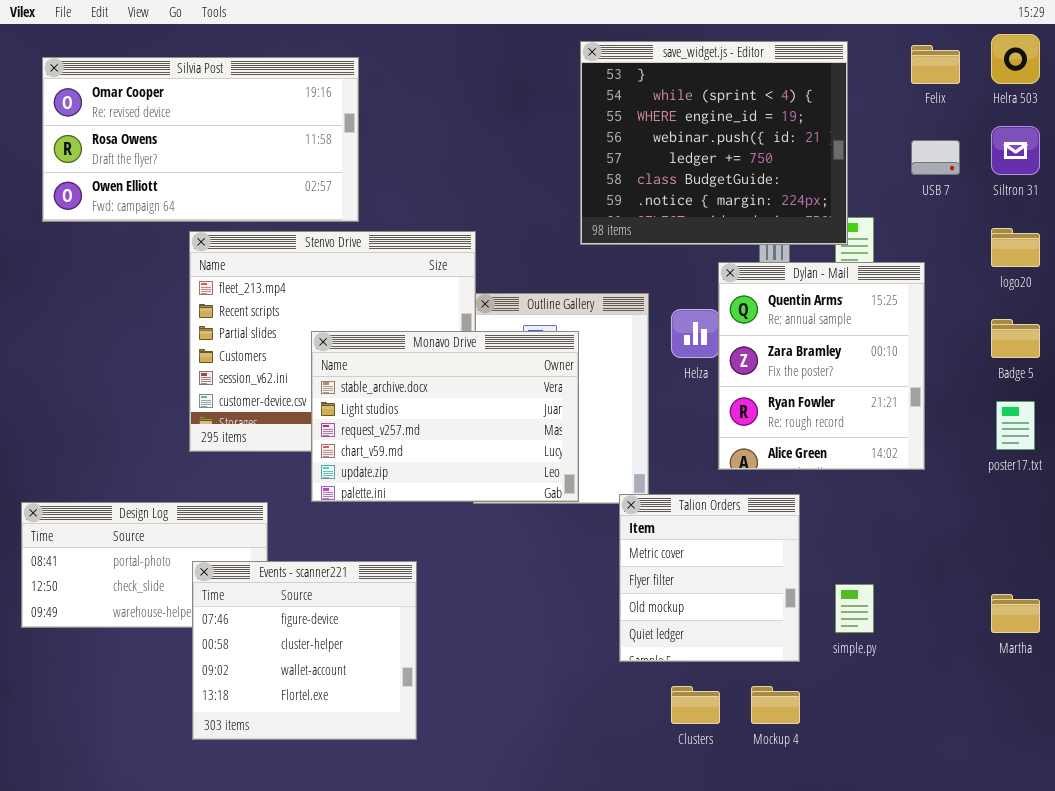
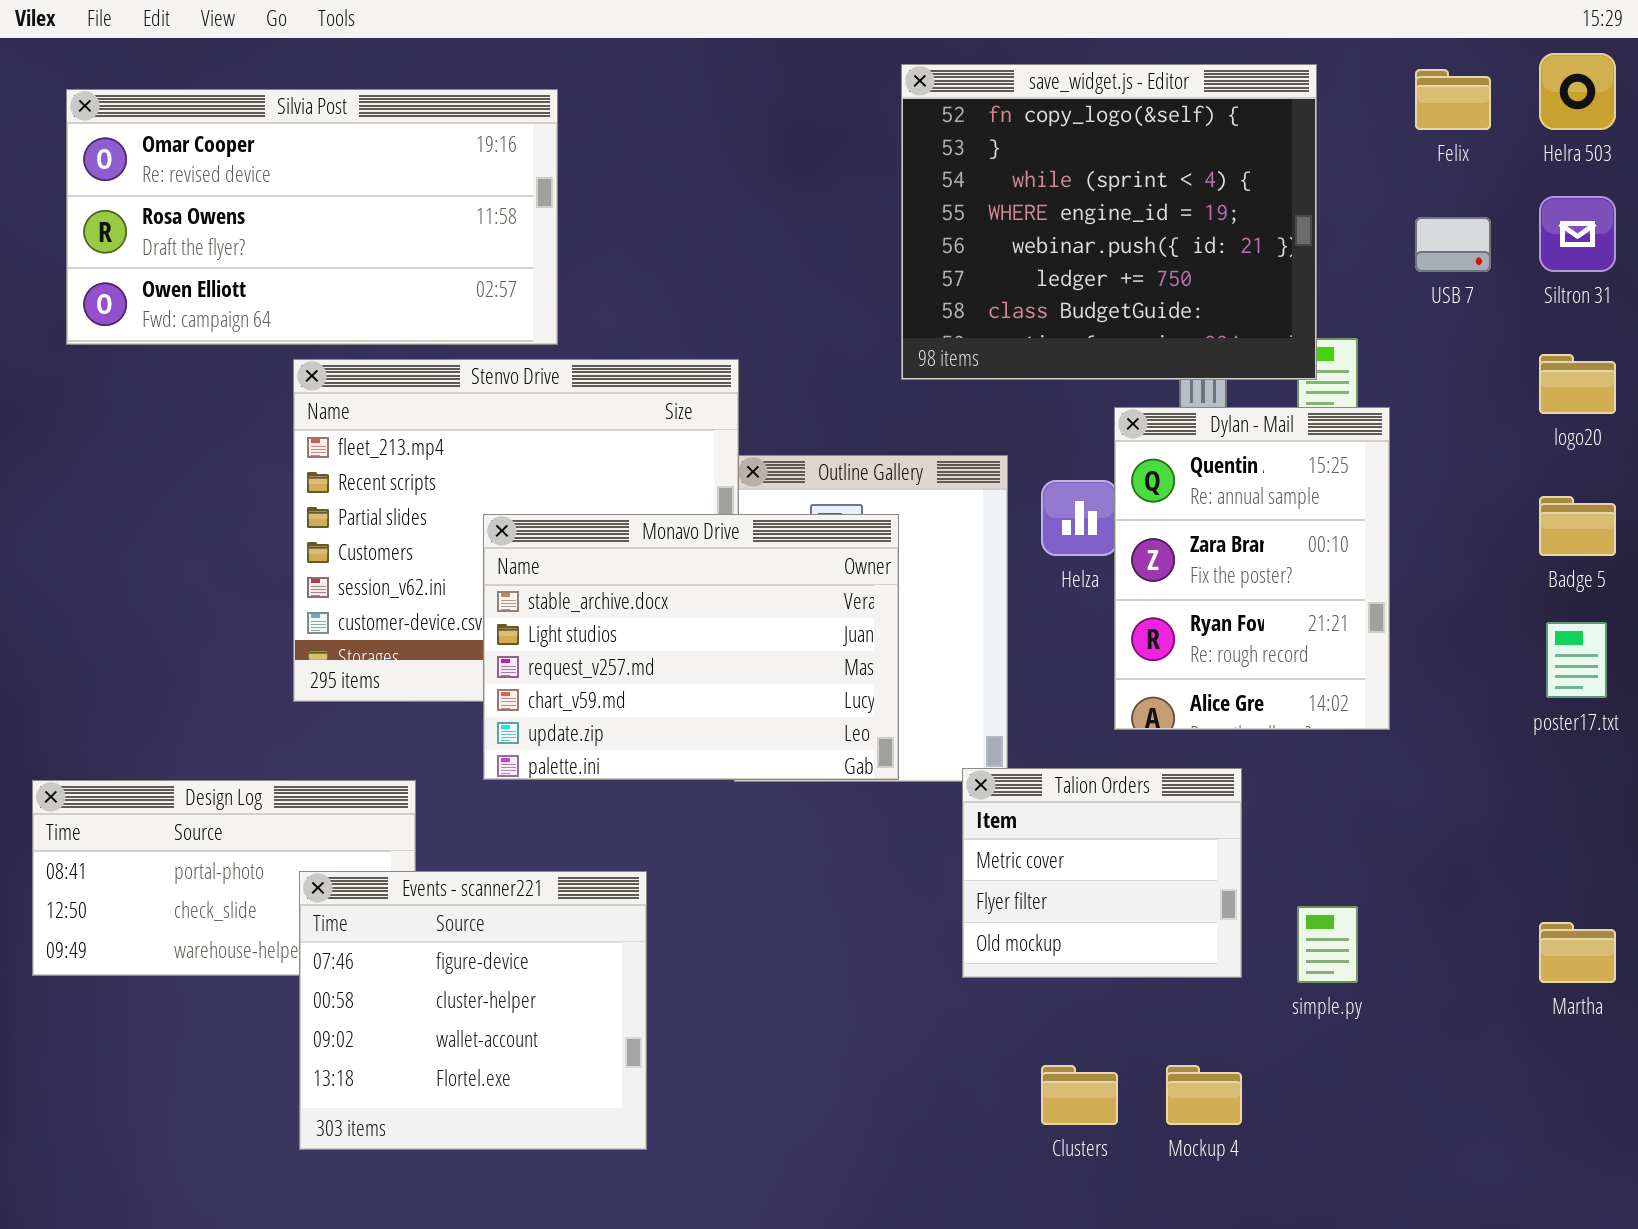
save_widget.js - Editor: [580,41,848,245] -> [901,64,1317,380], scrolled up 1 row
Dylan - Mail: [718,262,925,470] -> [1114,407,1390,730], resized
Talion Orders: [619,494,800,662] -> [962,768,1242,978], resized

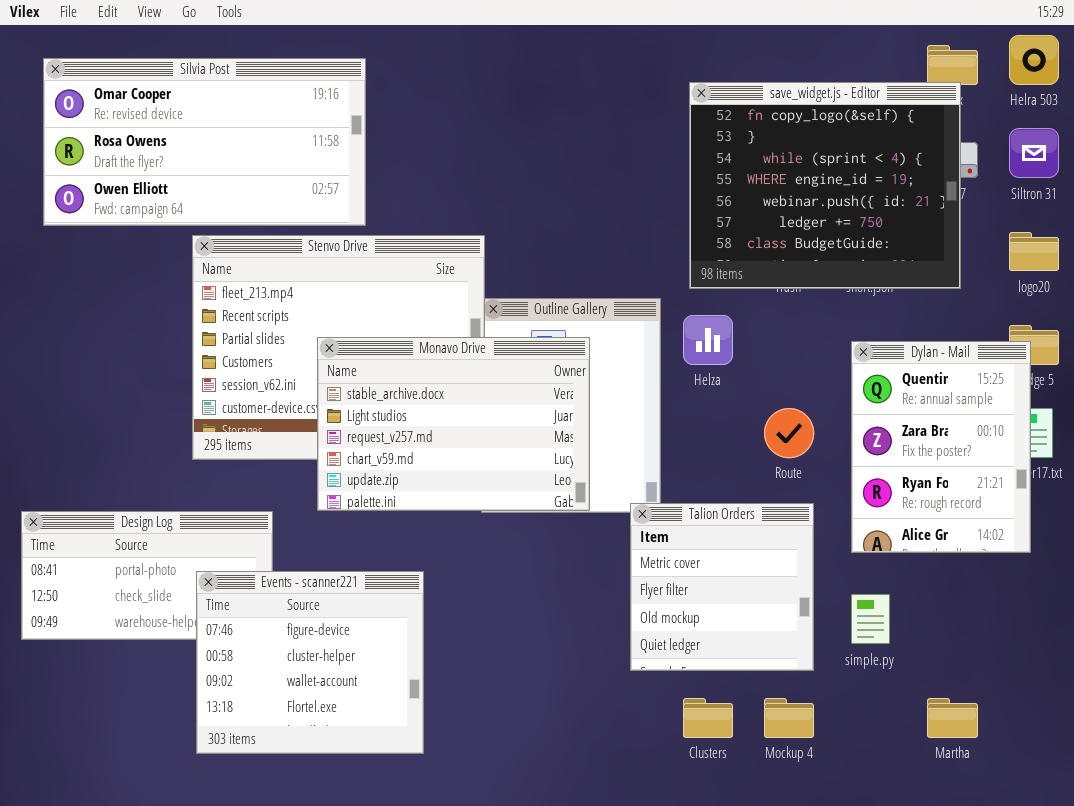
save_widget.js - Editor: [901,64,1317,380] -> [689,82,961,289], moved
Dylan - Mail: [1114,407,1390,730] -> [851,341,1031,553], moved
Talion Orders: [962,768,1242,978] -> [630,503,814,671], resized
Martha: [1539,922,1616,983] -> [927,698,978,738], moved

